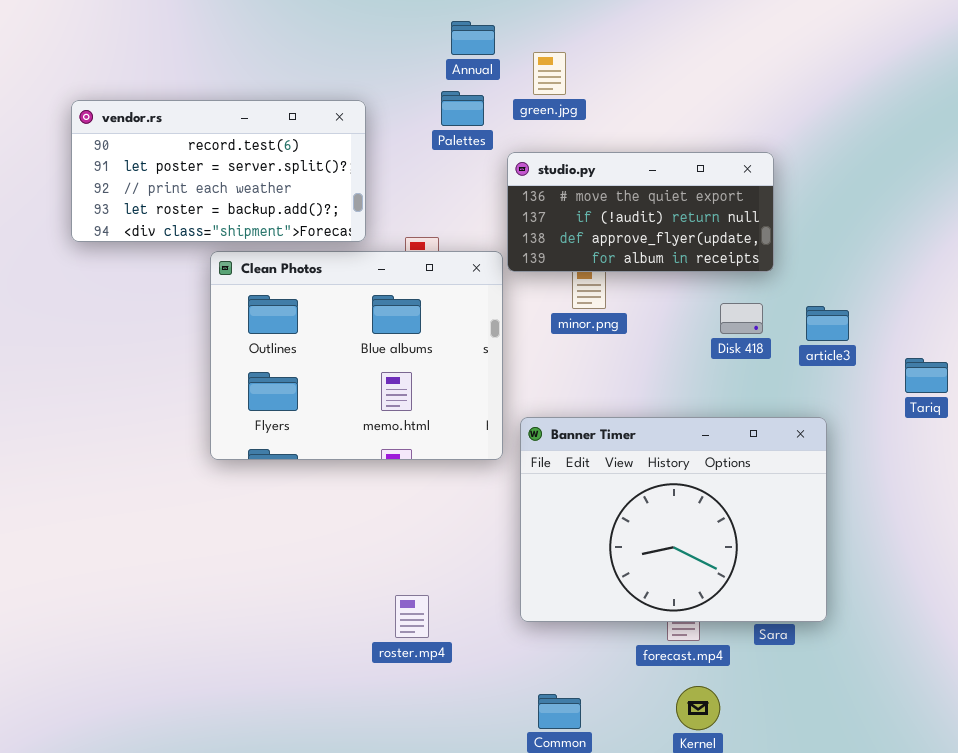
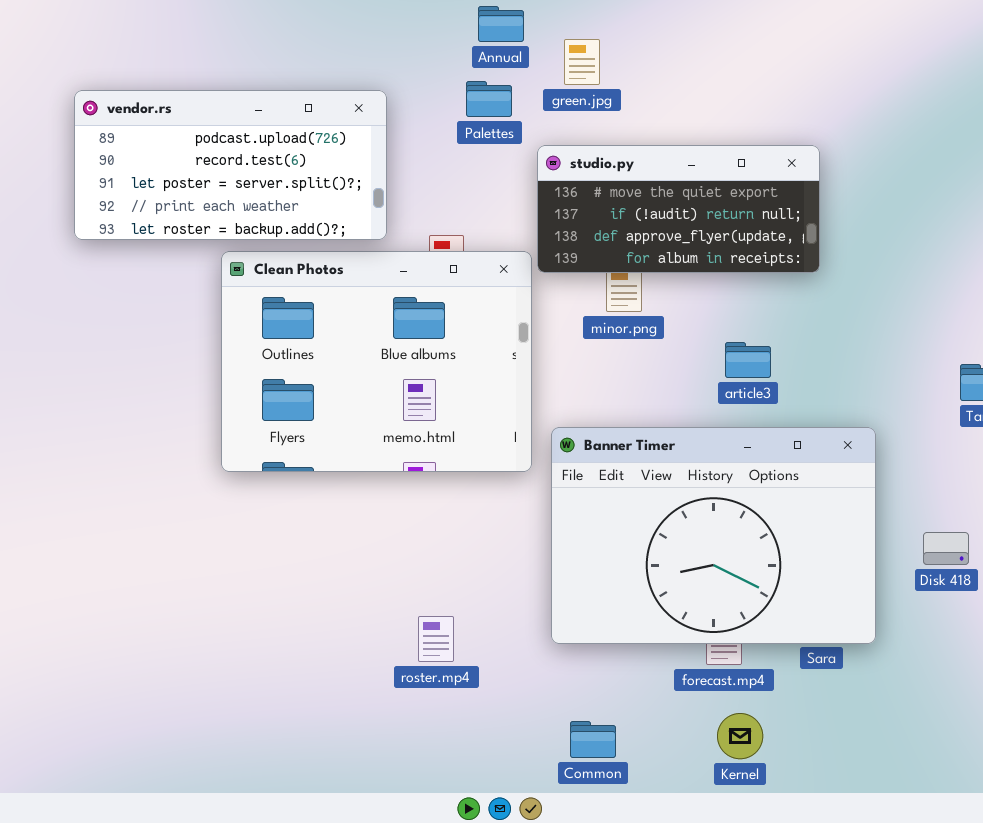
vendor.rs: [71,100,366,242] -> [74,90,387,240], scrolled up 1 row
Disk 418: [720,303,763,334] -> [923,532,969,565], moved
article3: [806,306,849,341] -> [725,342,771,378], moved

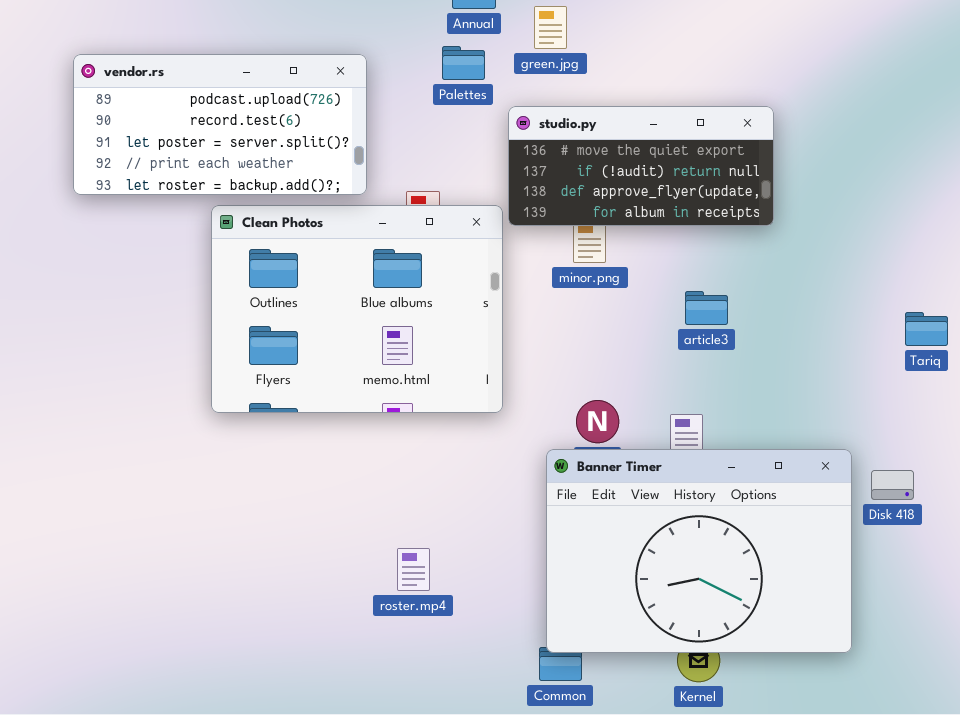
Banner Timer: [551,427,876,644] -> [546,449,852,653], moved

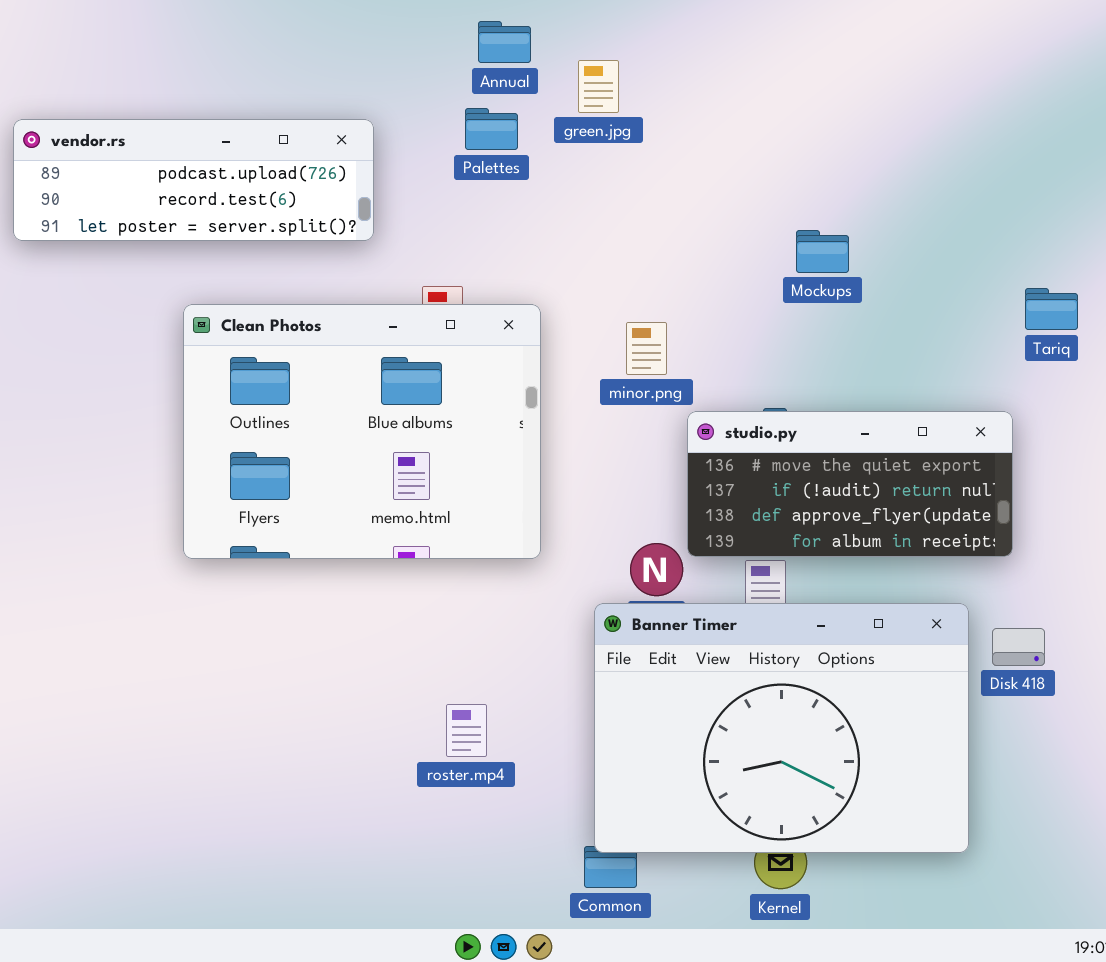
vendor.rs: [73,54,367,195] -> [13,119,374,241], resized
studio.py: [508,106,774,226] -> [687,411,1013,557], moved
Tariq: [905,312,948,346] -> [1025,288,1078,330], moved
roster.mp4: [397,548,430,591] -> [446,704,487,757], moved

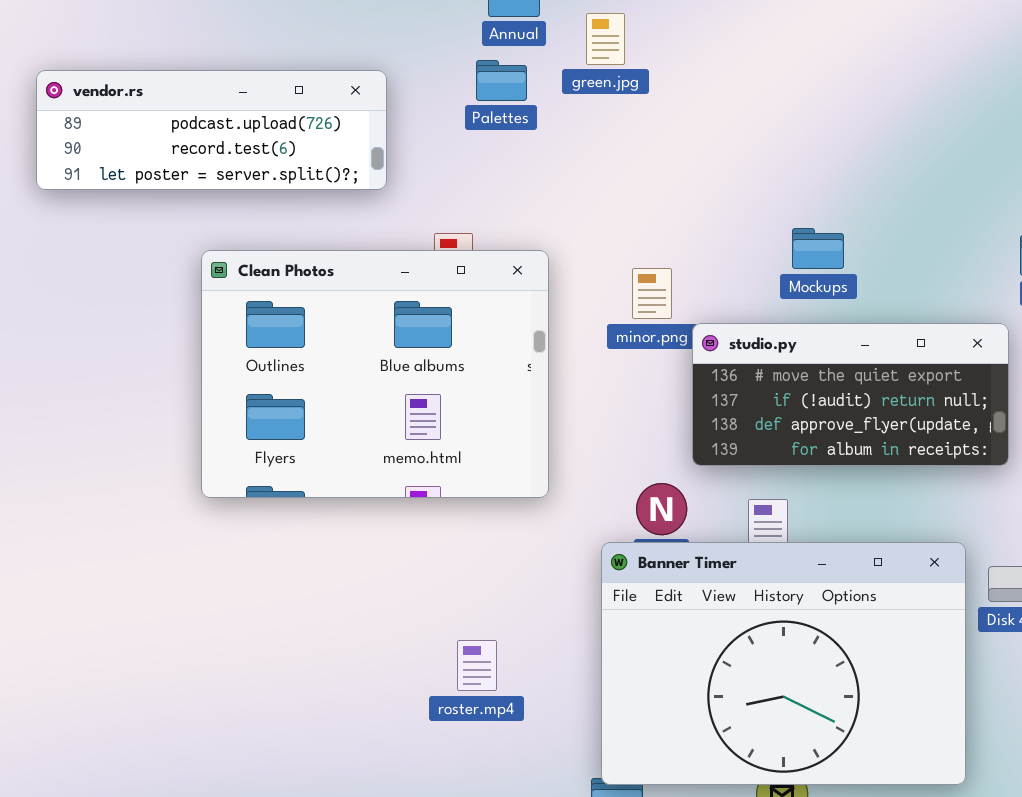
Mockups: [796,230,849,273] -> [792,228,844,269], moved
studio.py: [687,411,1013,557] -> [692,323,1009,466], moved

